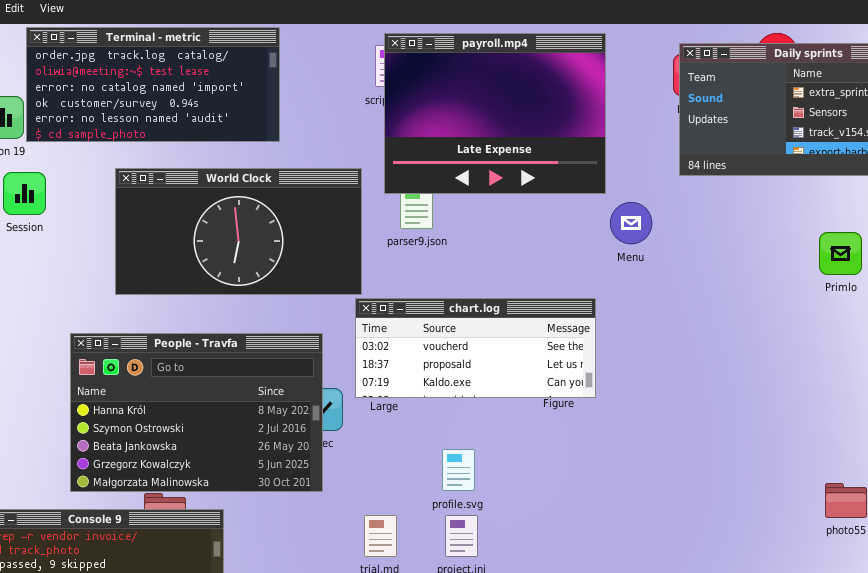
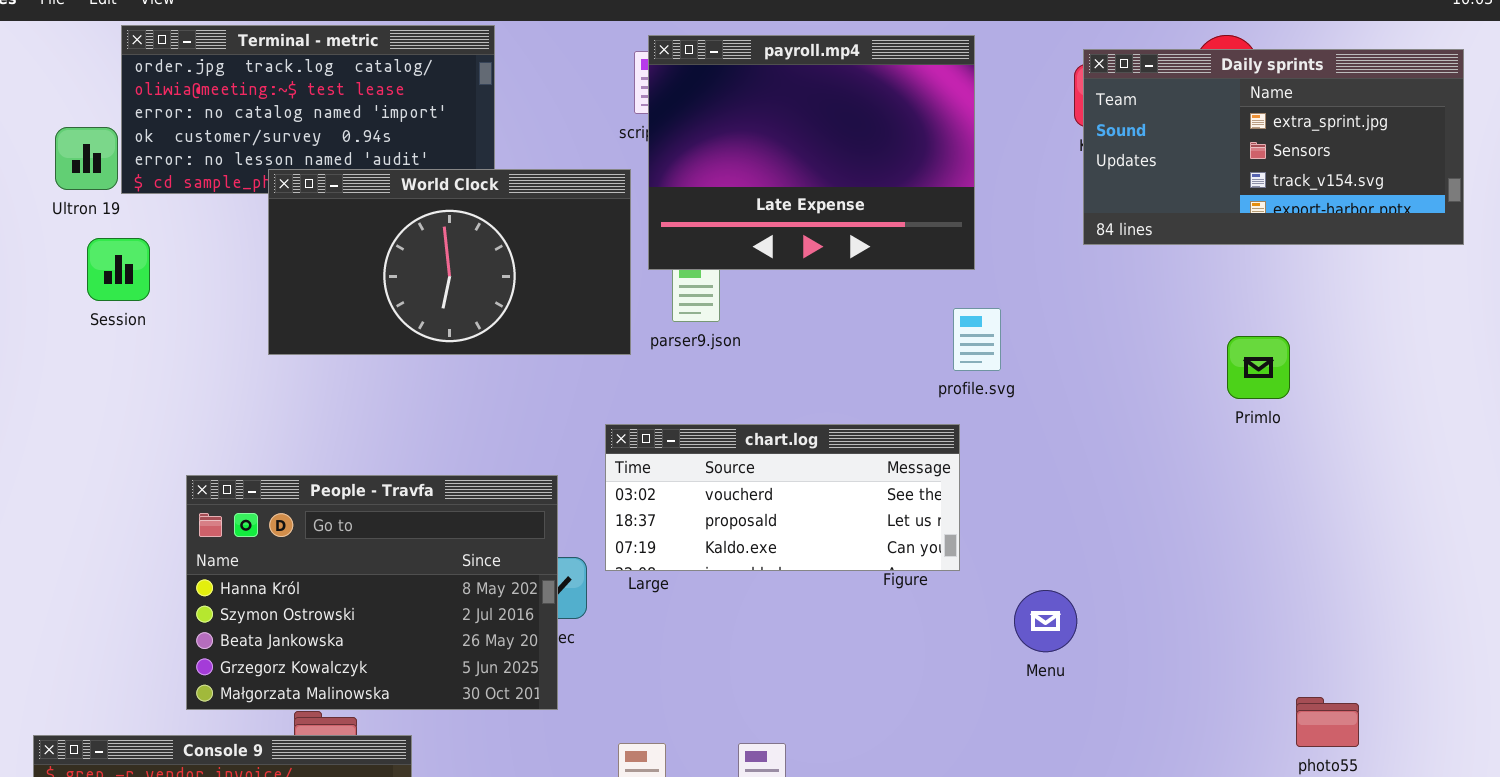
World Clock: [115,168,362,295] -> [268,169,631,355], moved
Menu: [610,202,652,244] -> [1014,590,1077,652], moved
Primlo: [819,232,862,275] -> [1227,336,1290,399], moved
profile.svg: [442,449,475,491] -> [953,308,1001,371], moved

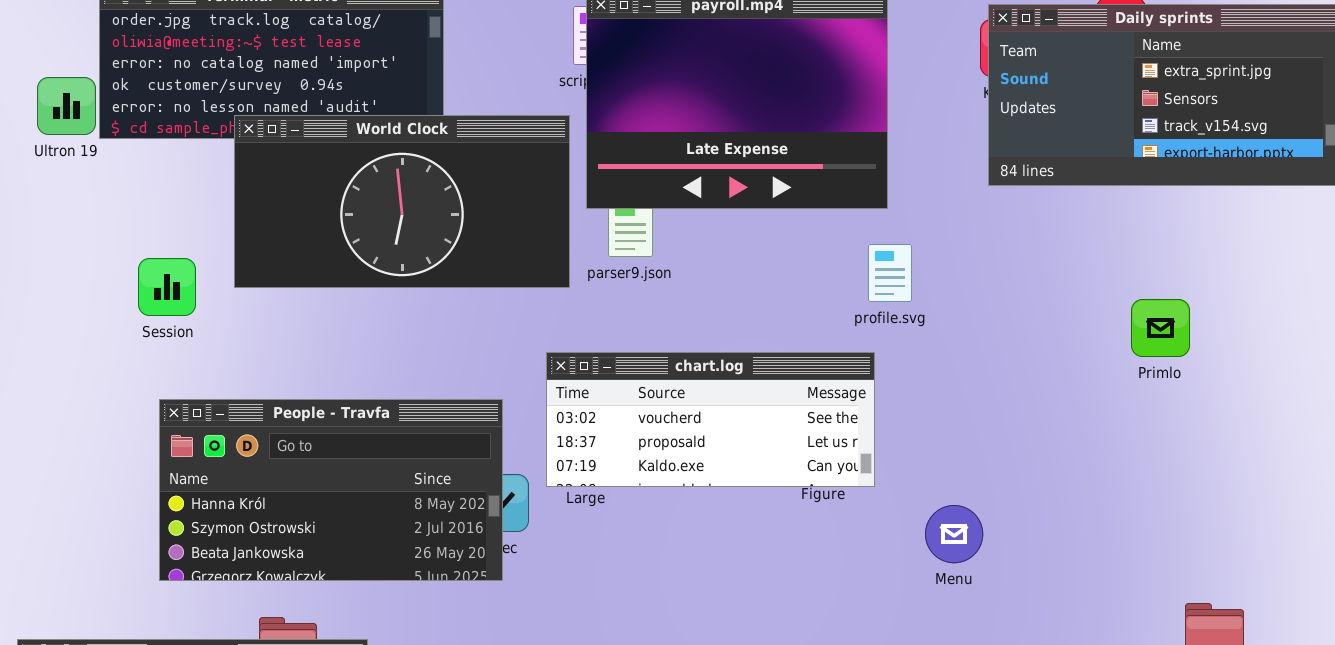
Session: [87,238,150,301] -> [138,258,196,316], moved
Primlo: [1227,336,1290,399] -> [1131,299,1190,357], moved
People - Travfa: [186,475,558,710] -> [159,399,503,581], resized

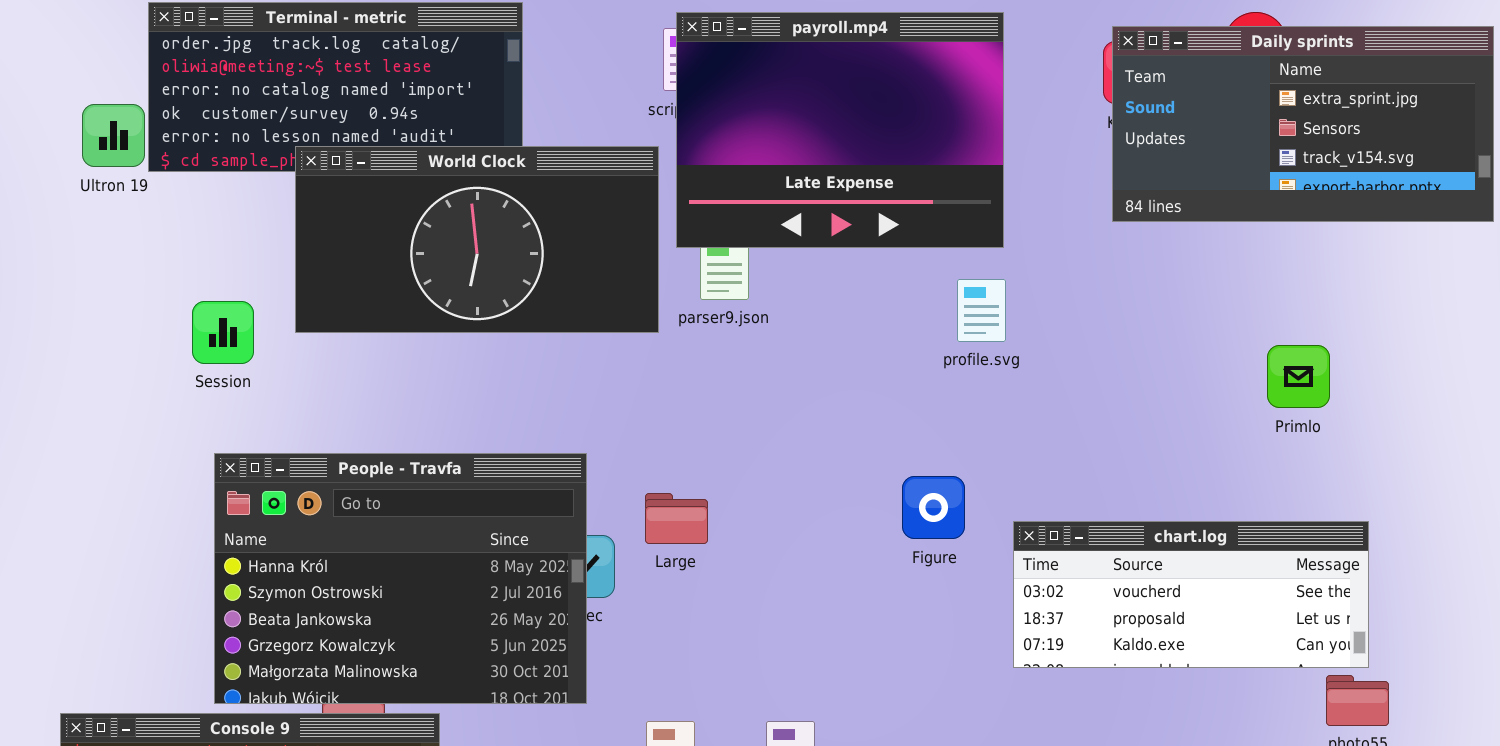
profile.svg: [868,244,912,302] -> [957,279,1006,342], moved
chart.log: [546,352,875,487] -> [1013,521,1369,668], moved
People - Travfa: [159,399,503,581] -> [214,453,587,704], resized

